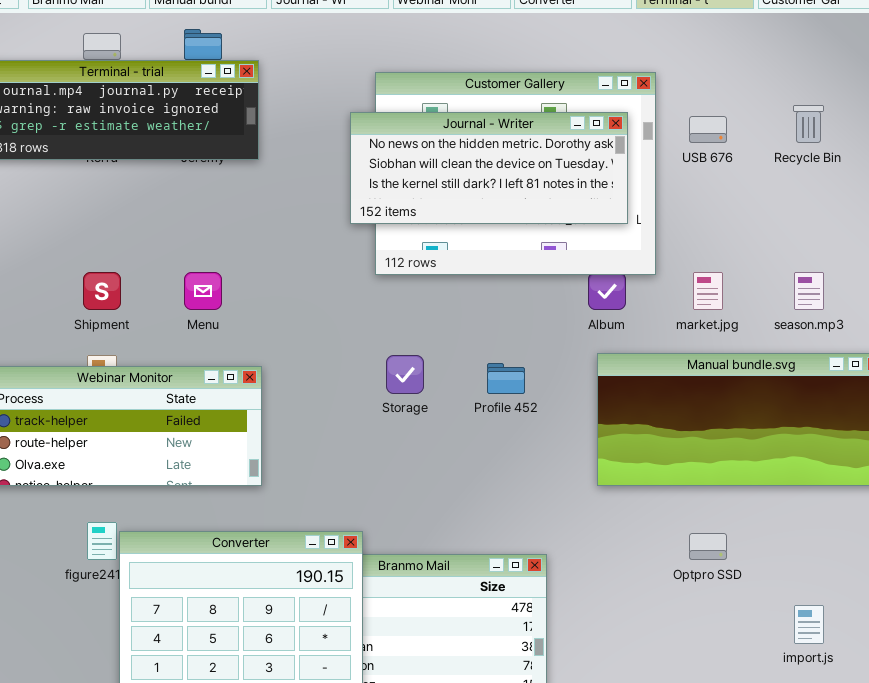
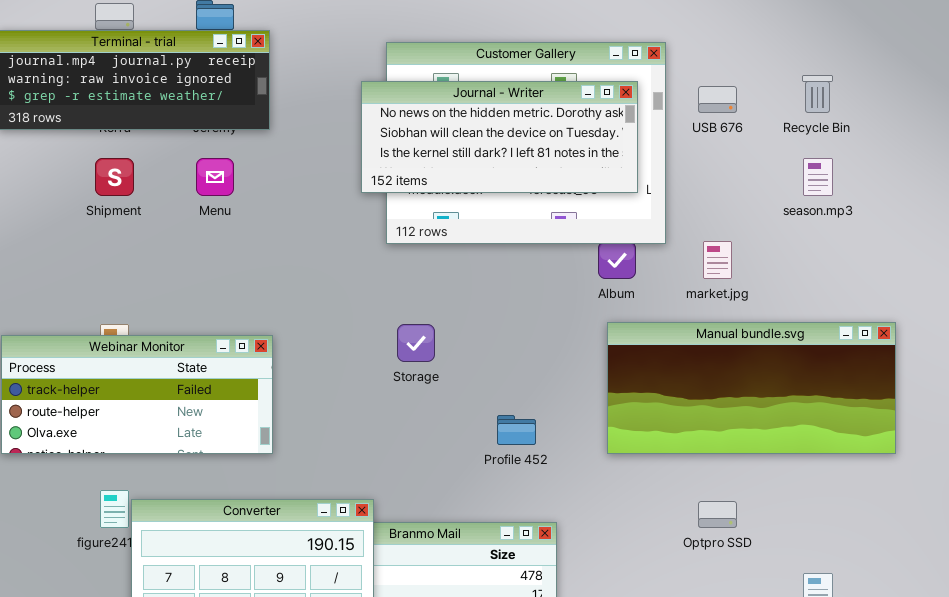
Shipment: [83,272,121,310] -> [95,158,134,196], moved
Menu: [184,272,222,310] -> [196,158,234,196], moved
season.mp3: [794,272,824,310] -> [803,158,833,196], moved
Profile 452: [487,363,525,394] -> [497,415,536,445], moved

